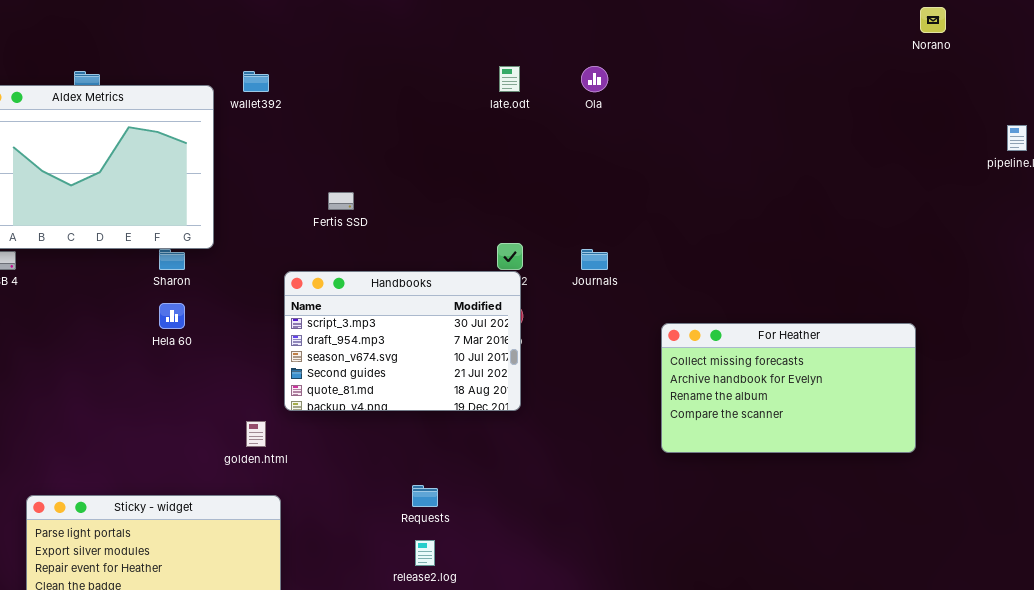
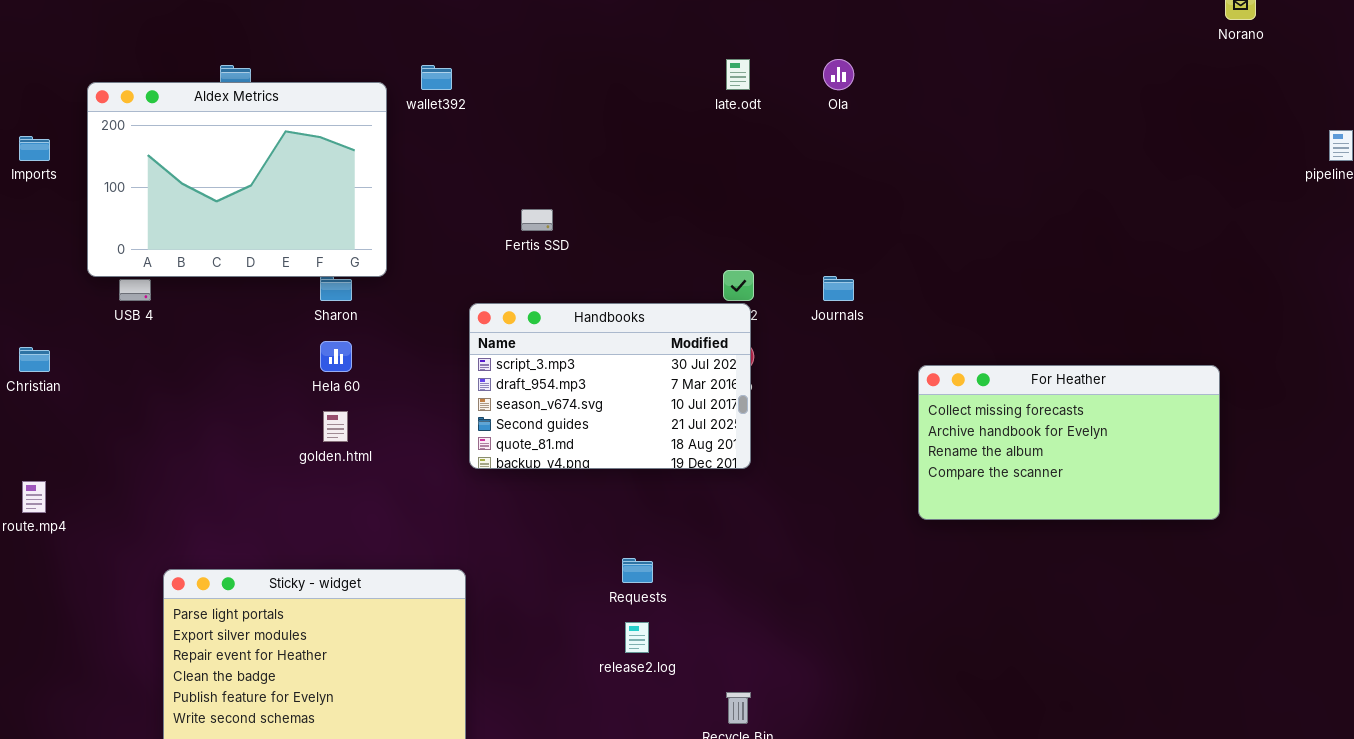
golden.html: [246,421,266,447] -> [323,411,348,442], moved

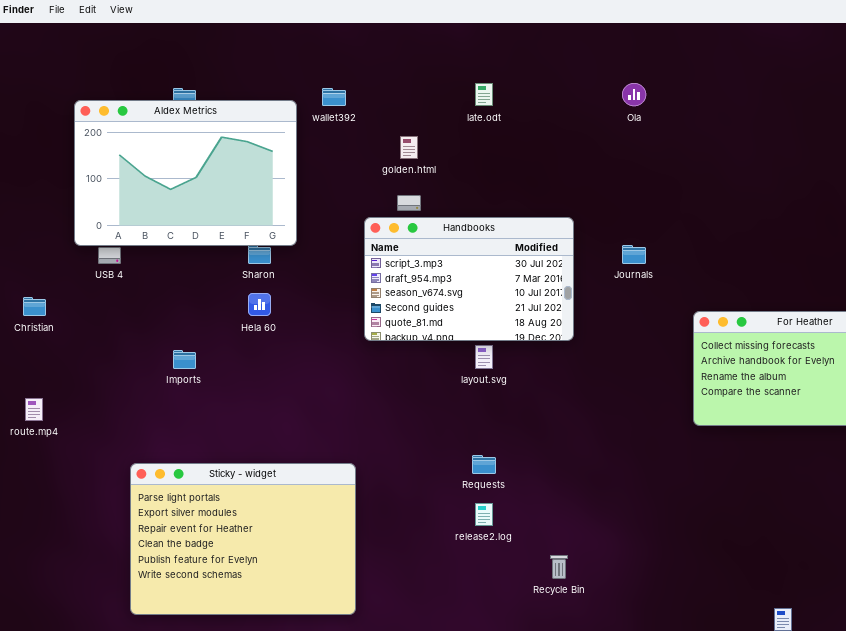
late.odt: [726,59,750,90] -> [475,83,493,106], moved
Imports: [19,136,50,161] -> [173,350,196,369], moved
Handbooks: [469,303,751,469] -> [364,217,574,341], moved
golden.html: [323,411,348,442] -> [400,136,418,159], moved

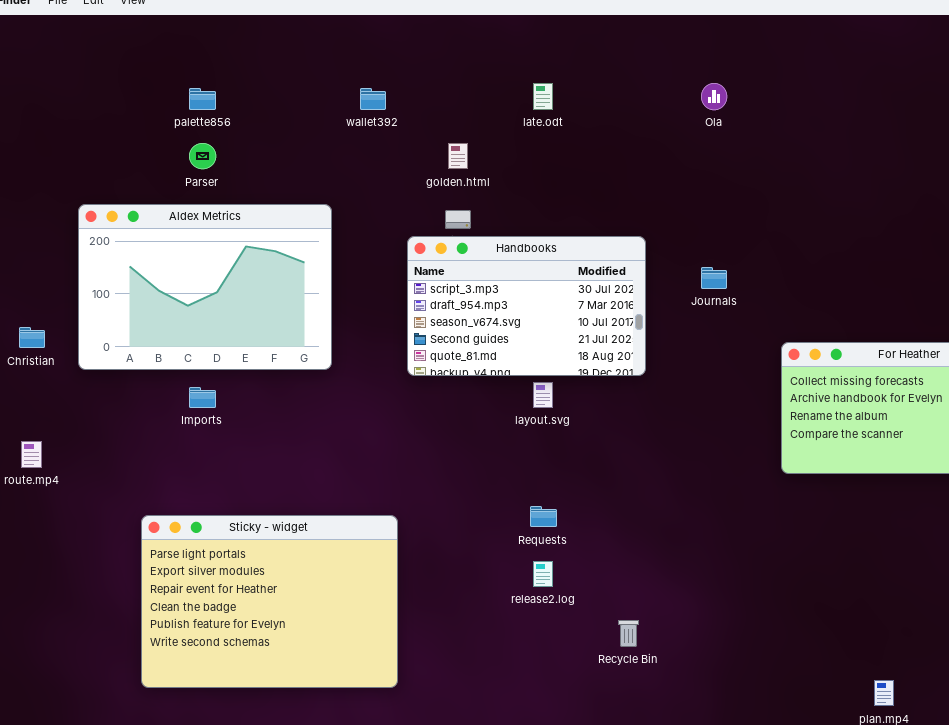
Aldex Metrics: [74,100,297,246] -> [78,204,332,370], moved

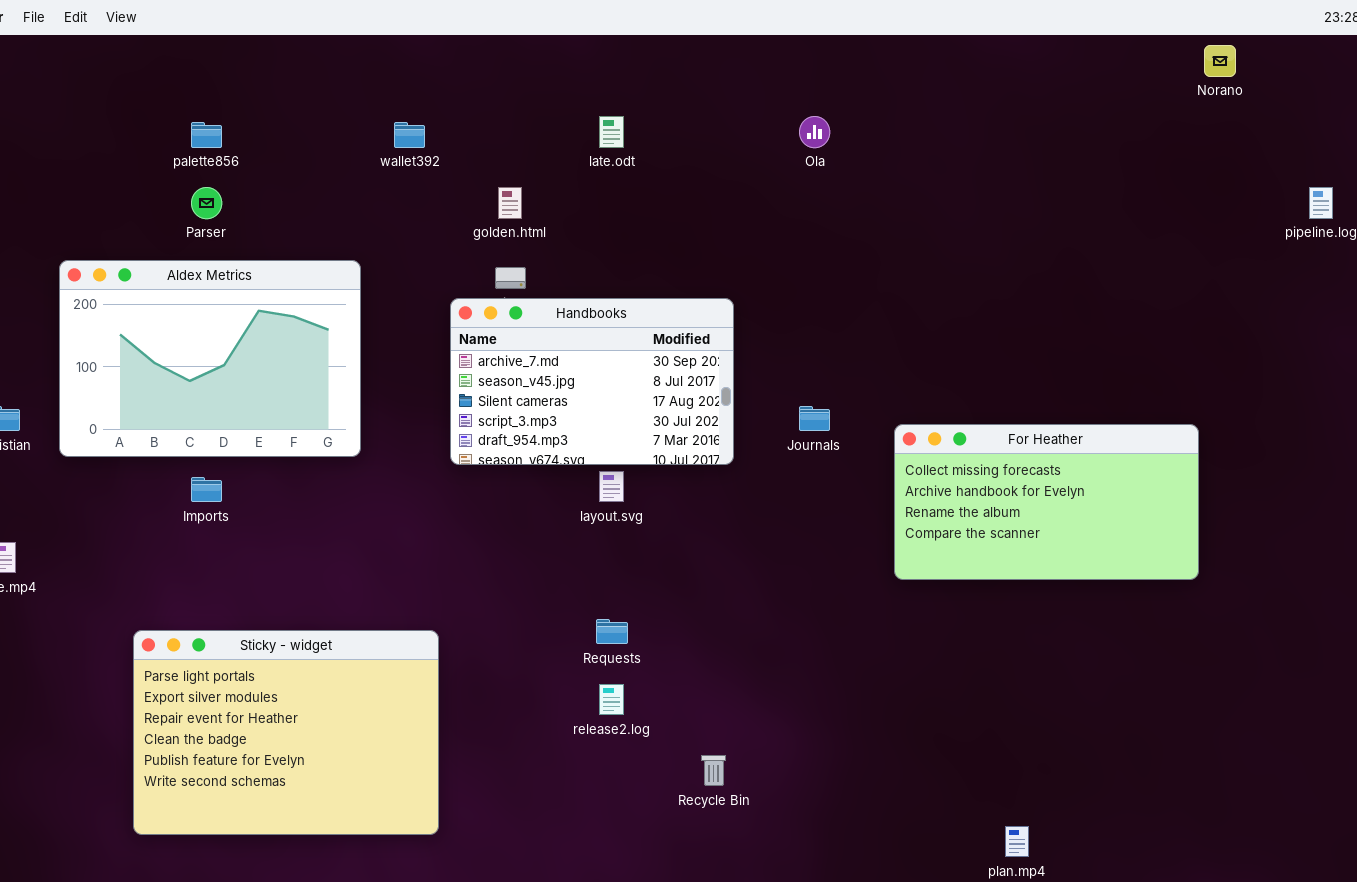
Handbooks: [407,236,646,376] -> [450,298,734,465], scrolled up 3 rows
Journals: [701,267,727,289] -> [799,406,830,431], moved

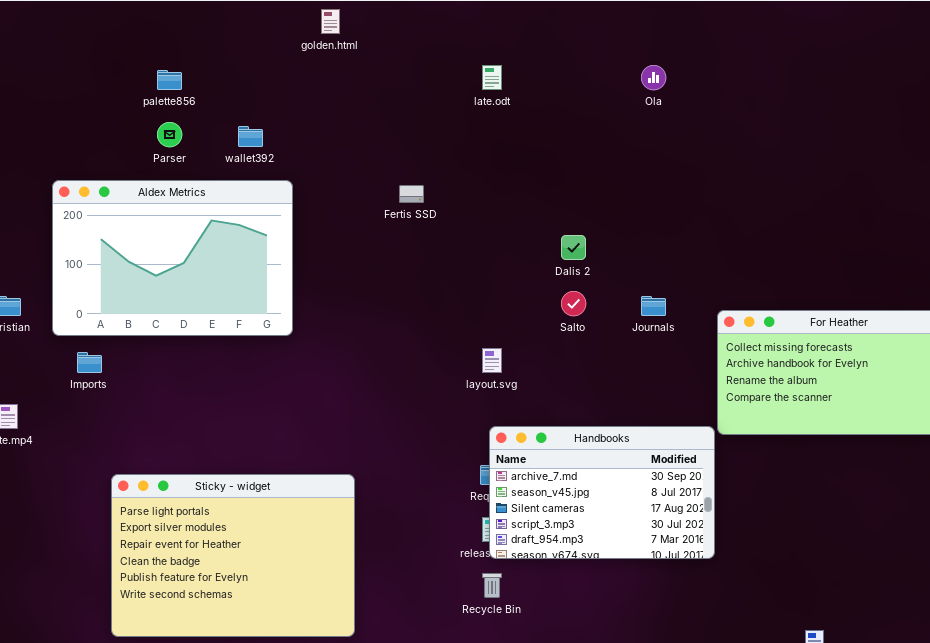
wallet392: [394,122,425,148] -> [238,126,263,147], moved
golden.html: [498,187,522,219] -> [321,9,340,34], moved
Handbooks: [450,298,734,465] -> [489,426,715,559], moved
Imports: [191,477,222,502] -> [77,352,102,373], moved
Recycle Bin: [701,755,726,786] -> [482,573,502,598], moved

